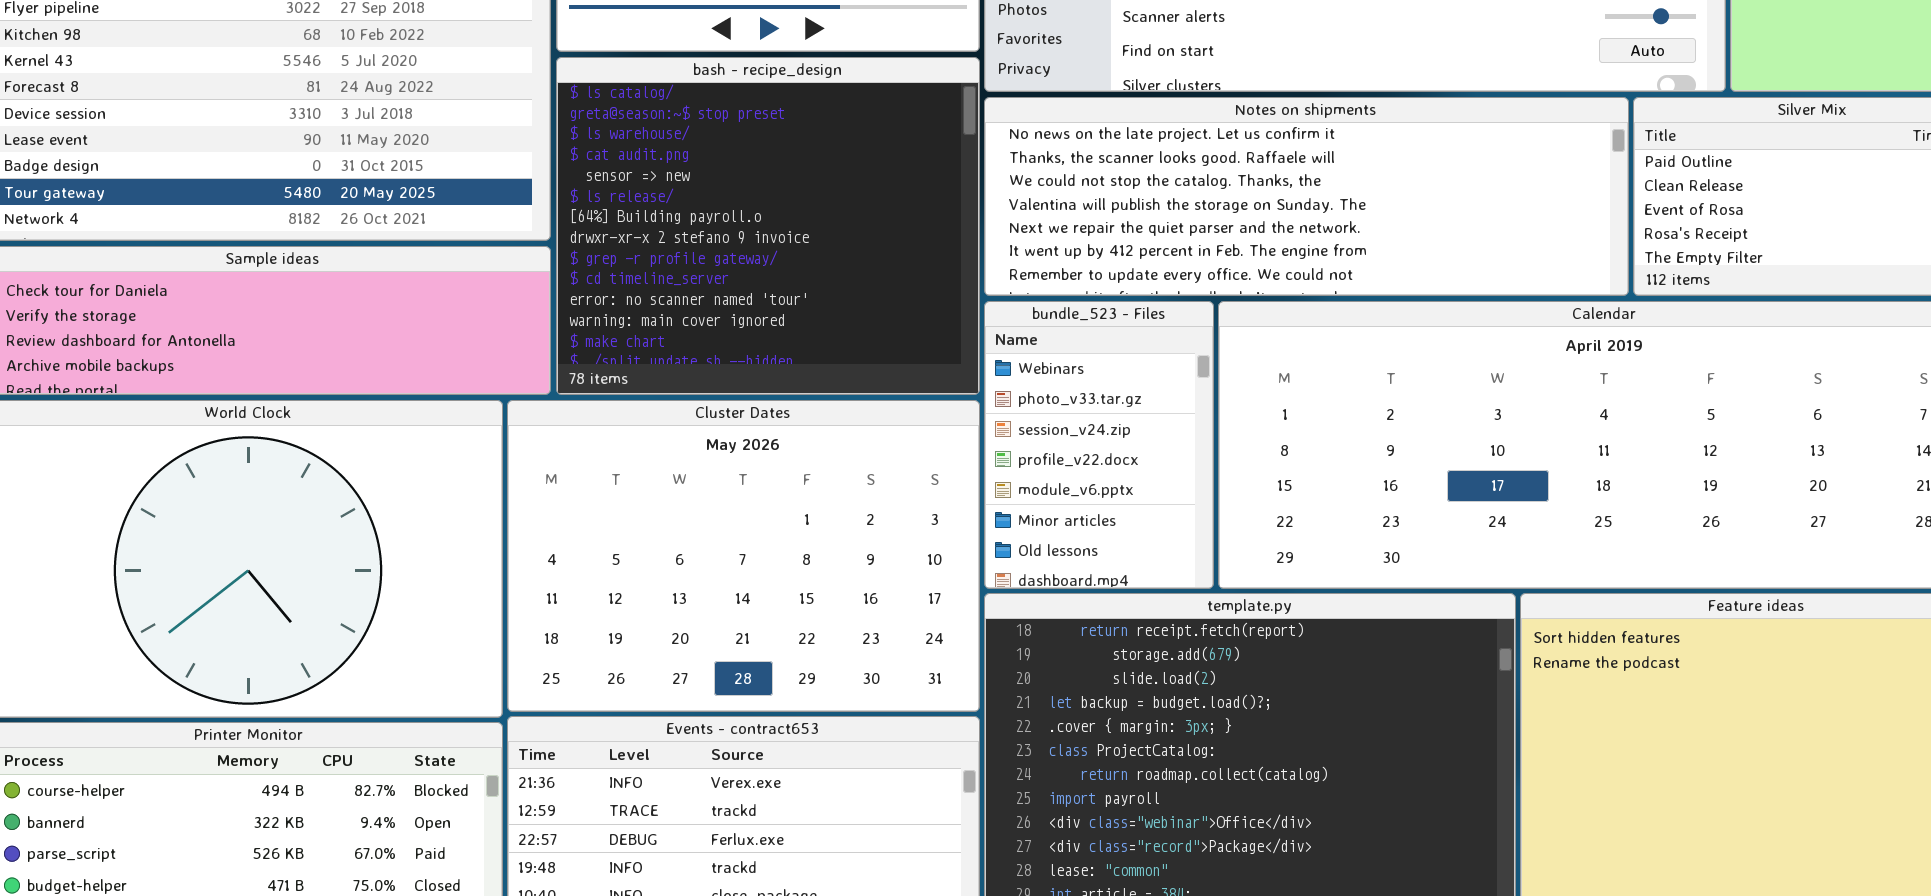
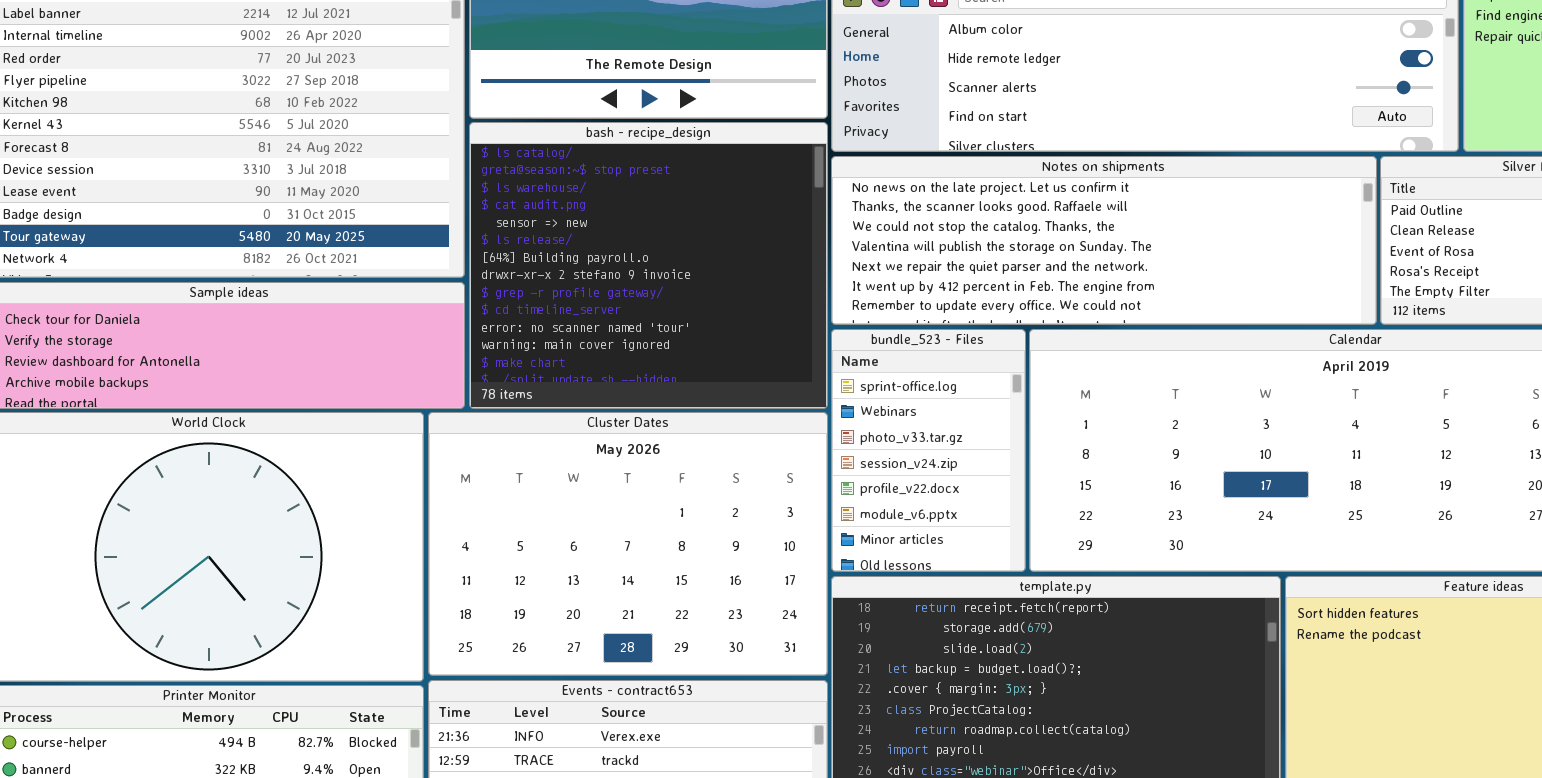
bundle_523 - Files: [984,301,1214,589] -> [831,329,1026,572], scrolled up 1 row

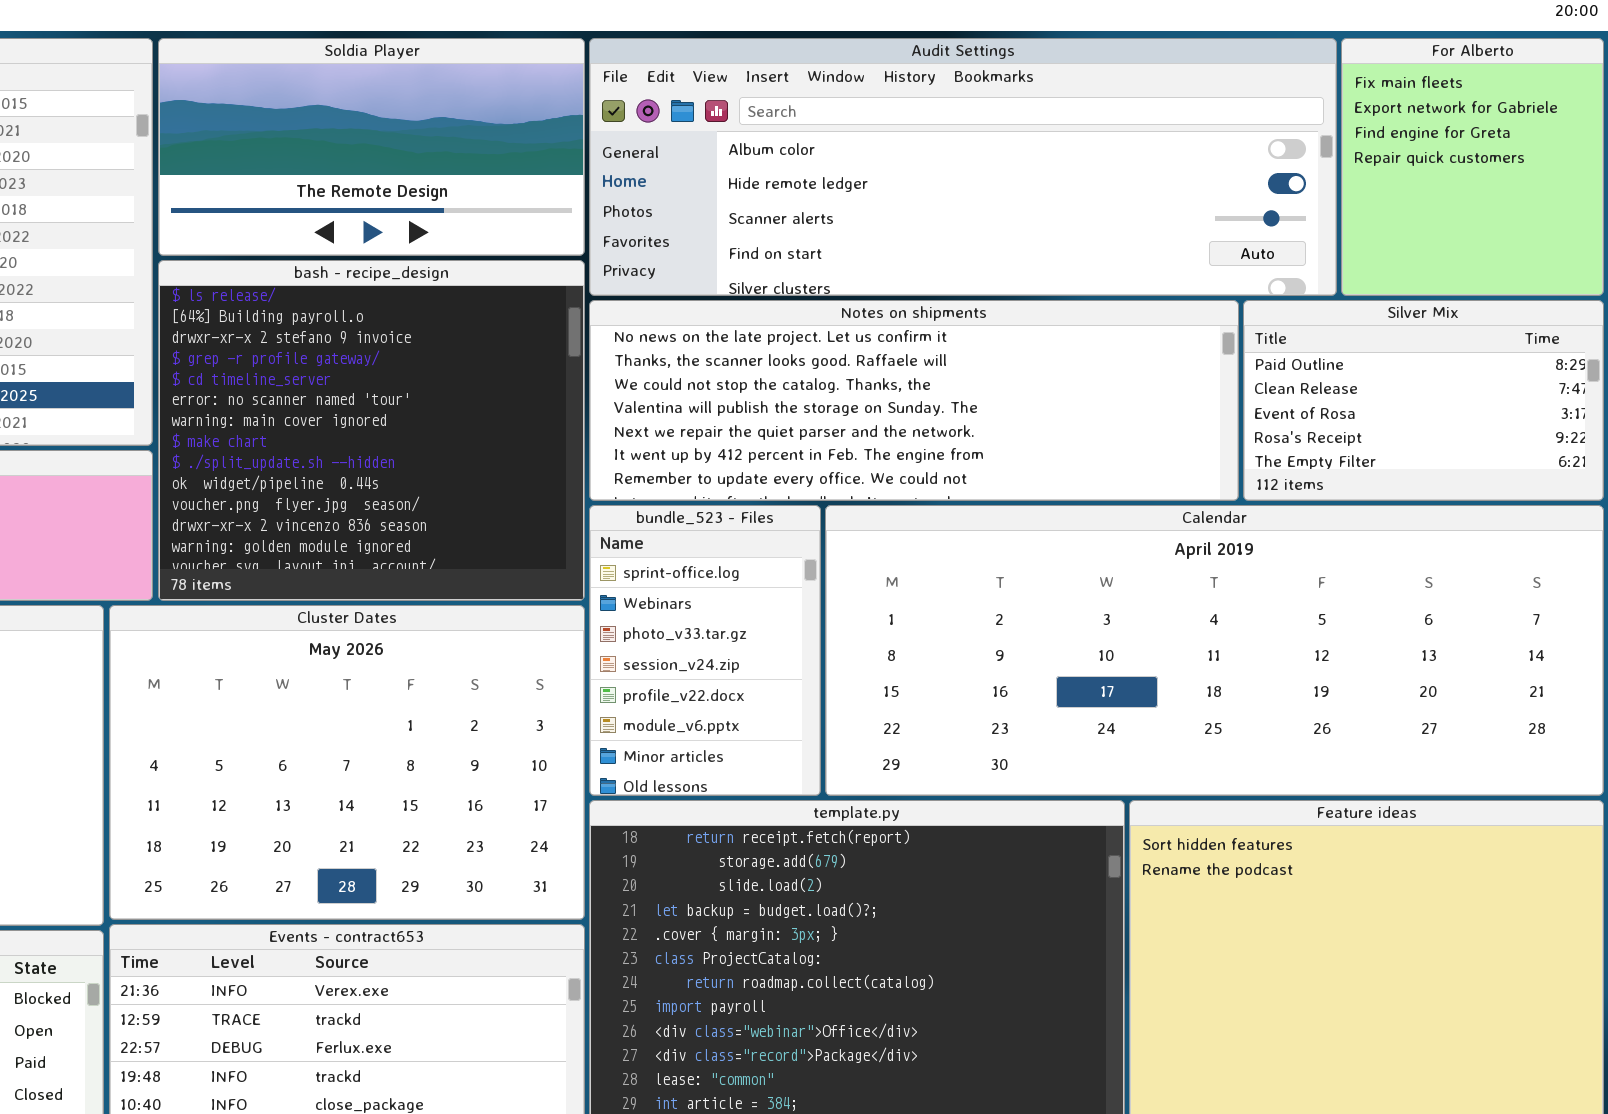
bash - recipe_design: [469,122,828,409] -> [158,260,585,601], scrolled down 5 rows

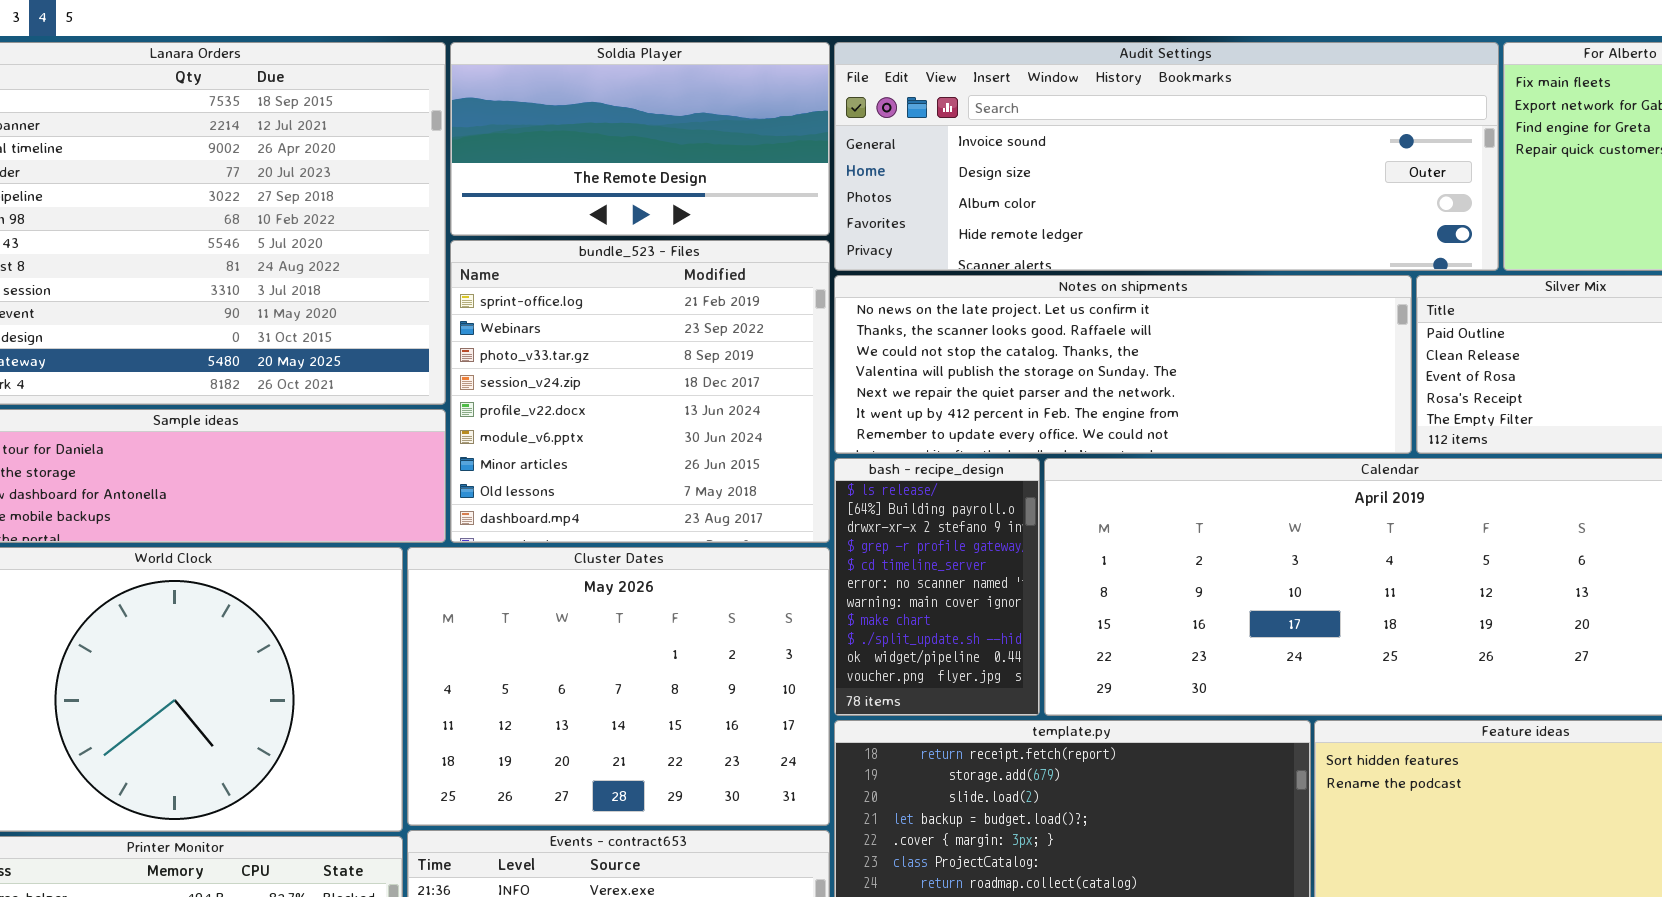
Audit Settings: [589,38,1337,296] -> [834,42,1499,271], scrolled up 2 rows
bash - recipe_design: [158,260,585,601] -> [834,458,1040,716], moved, resized
bundle_523 - Files: [589,505,821,796] -> [450,240,830,543], moved, resized

